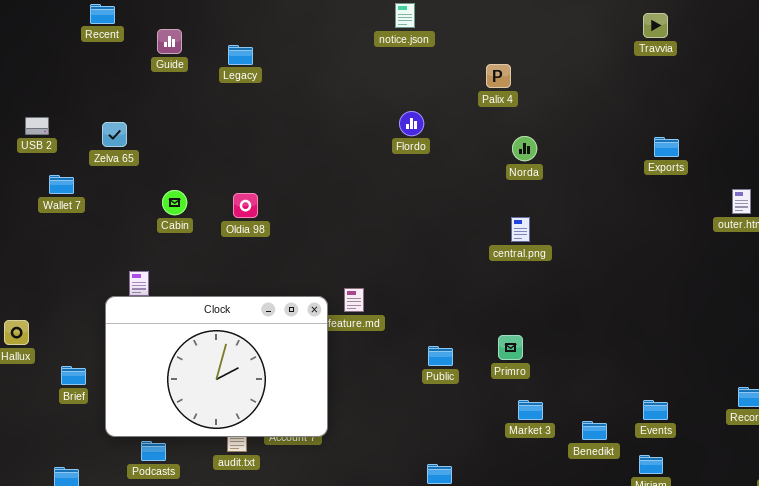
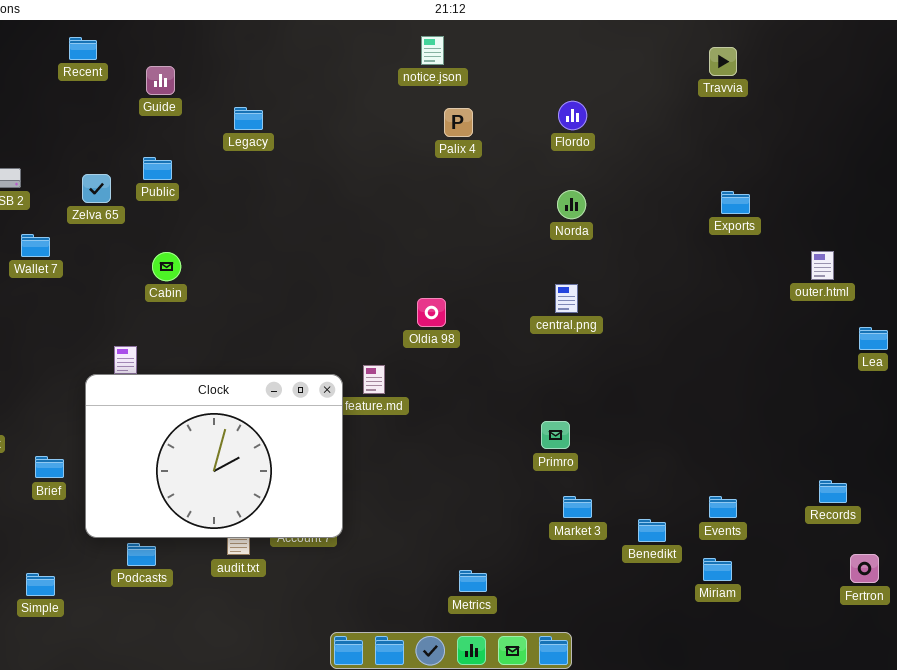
Legacy: [228,45,253,65] -> [234,107,263,130], moved
Palix 4: [486,64,511,88] -> [444,108,473,137], moved
Flordo: [399,111,424,136] -> [558,101,587,130], moved
Oldia 98: [233,193,258,218] -> [417,298,446,327], moved
Public: [428,346,453,366] -> [143,157,172,180], moved

